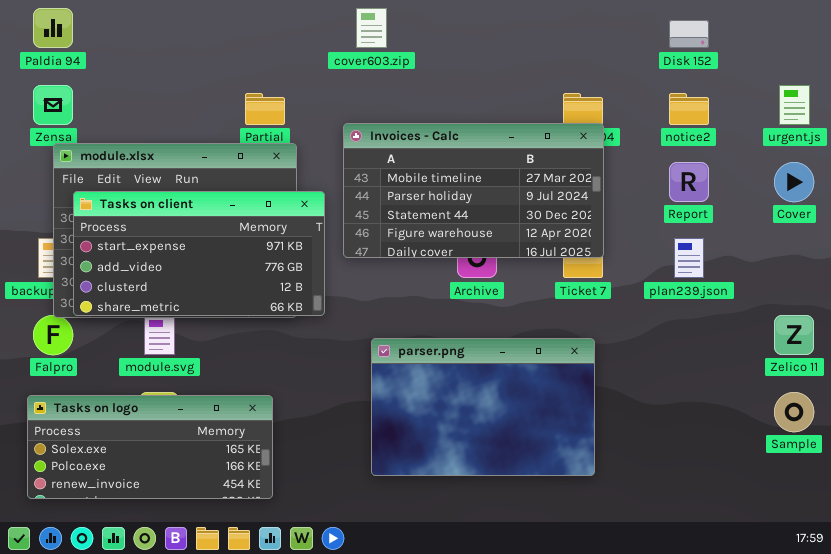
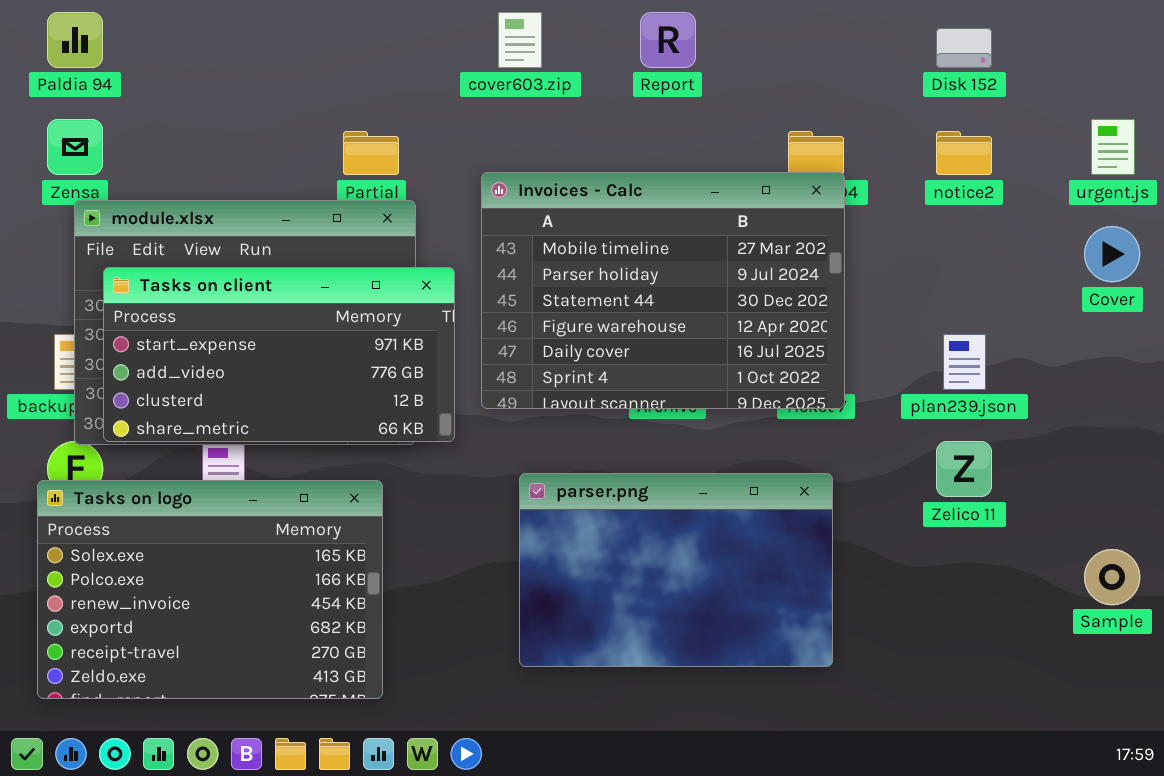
Invoices - Calc: [343,123,604,258] -> [481,172,845,409], resized
Report: [669,162,709,202] -> [640,12,696,68], moved
Zelico 11: [774,315,814,355] -> [936,441,992,497], moved
Tasks on logo: [27,395,273,499] -> [37,480,383,699], resized

